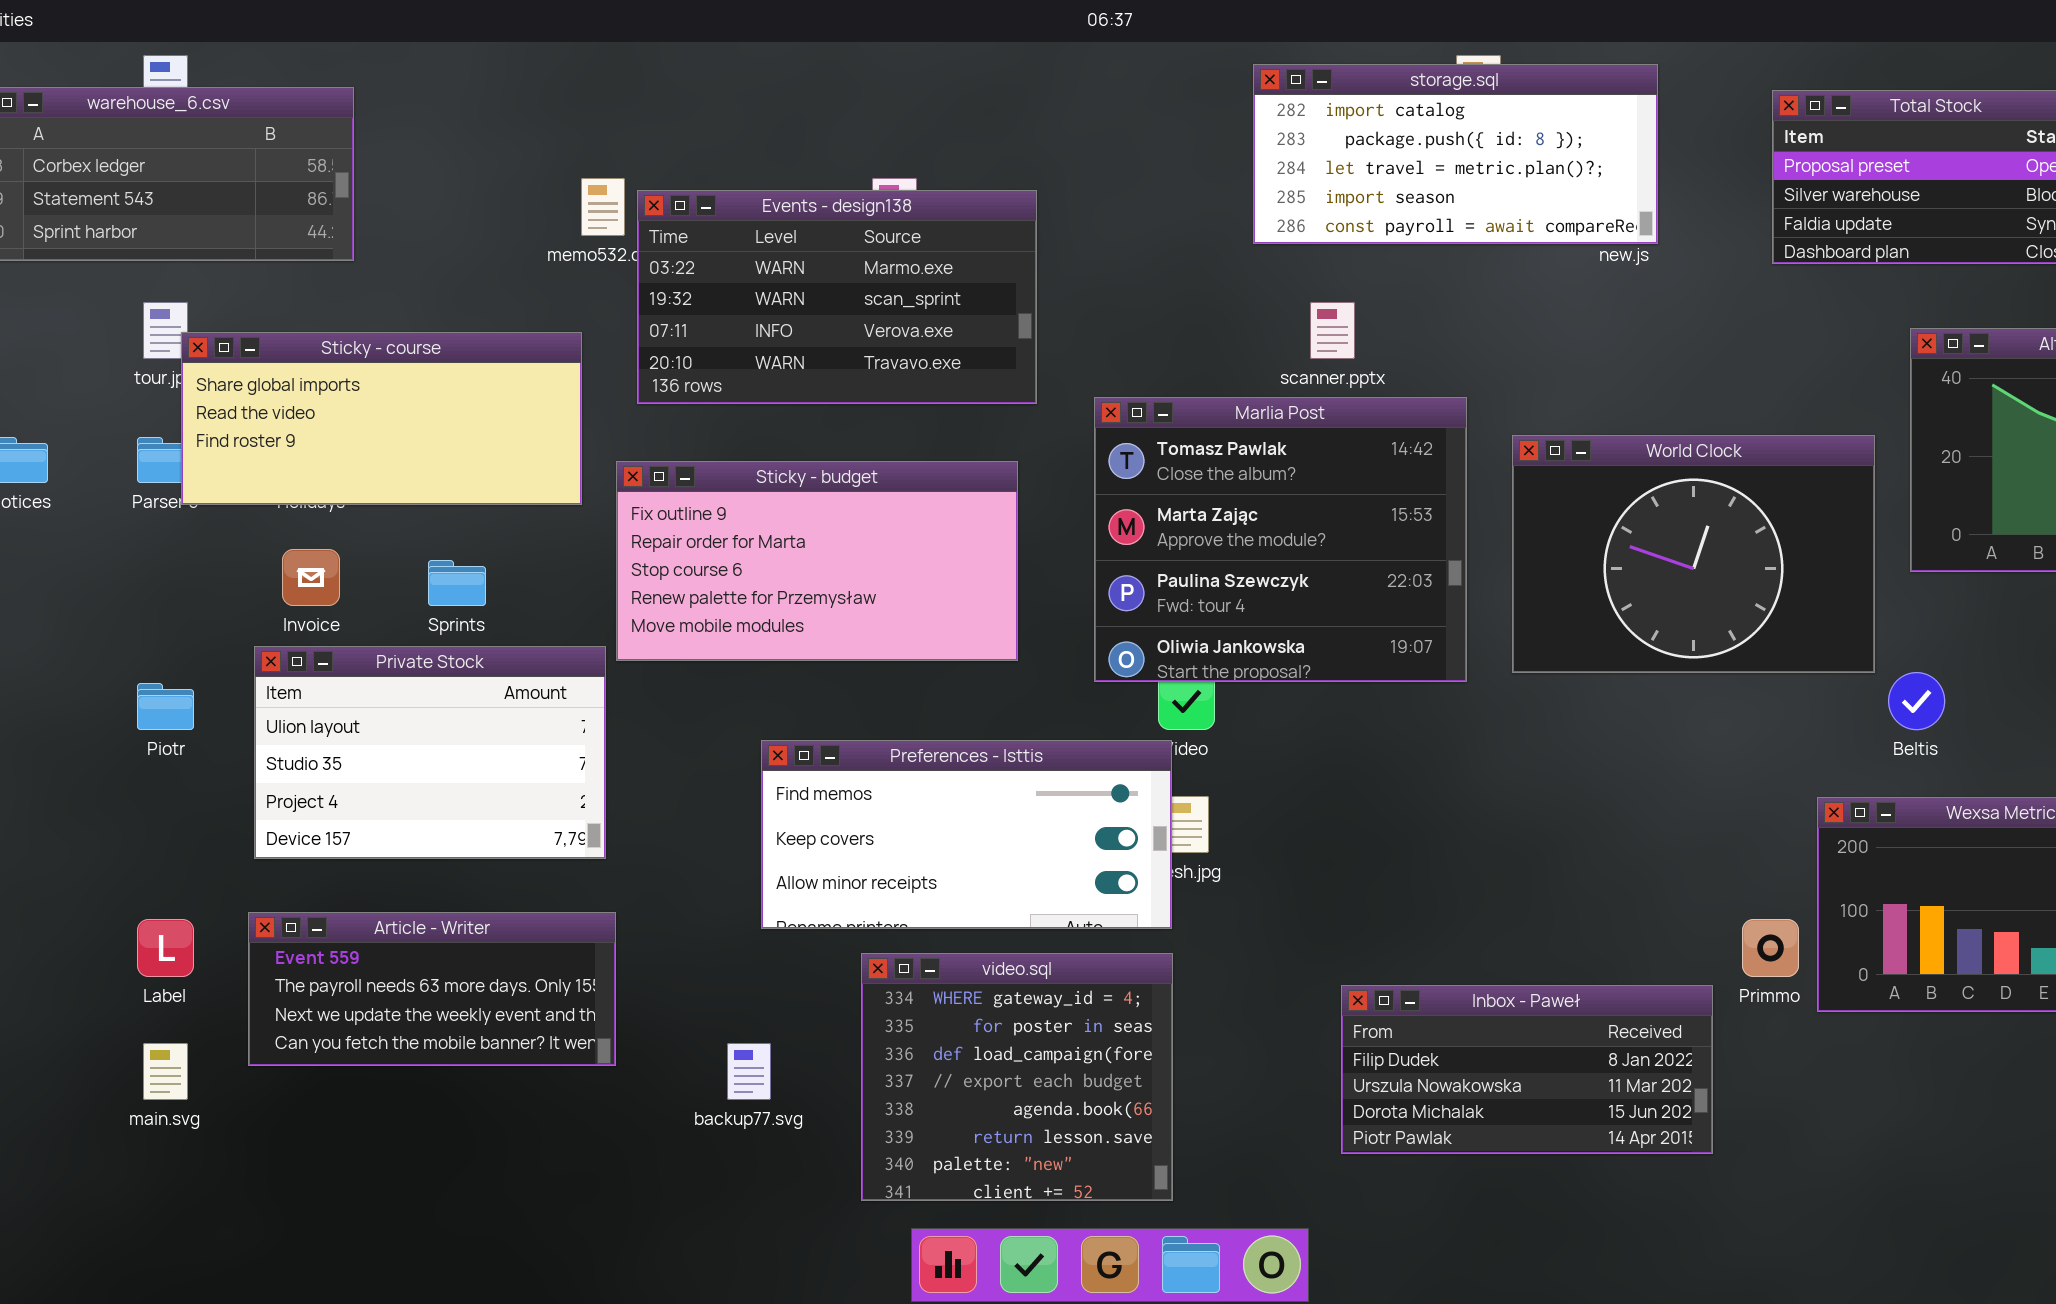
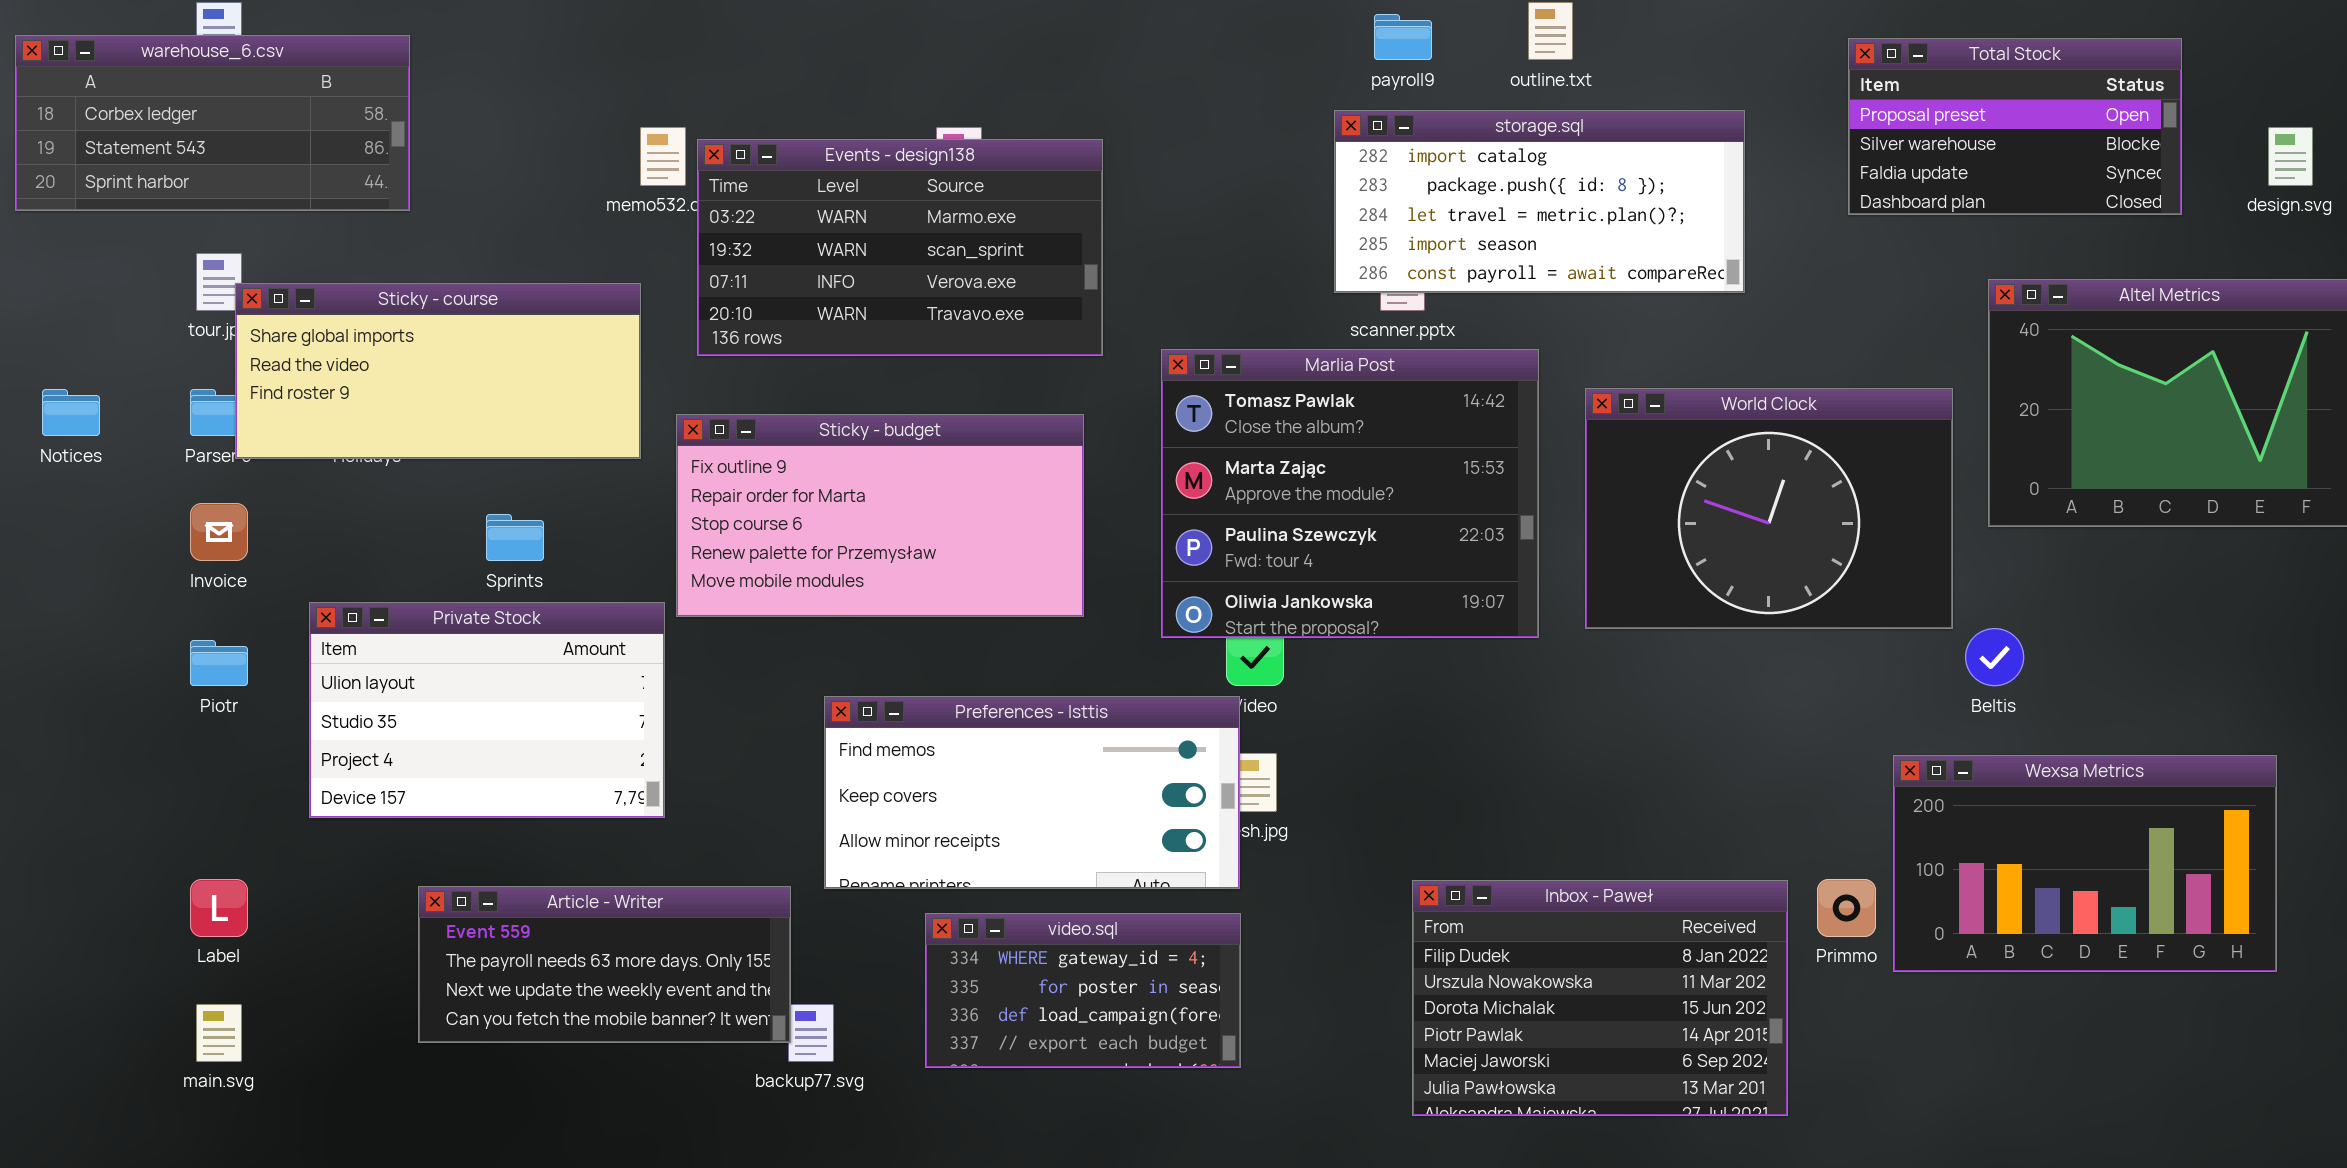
storage.sql: [1253,64,1658,244] -> [1334,110,1745,293], moved
Invoice: [282,549,340,606] -> [190,503,248,561], moved
Article - Writer: [248,912,616,1066] -> [418,886,791,1043], moved
video.sql: [861,953,1173,1201] -> [925,913,1241,1068], resized
Inbox - Paweł: [1341,985,1713,1154] -> [1412,880,1788,1116], resized

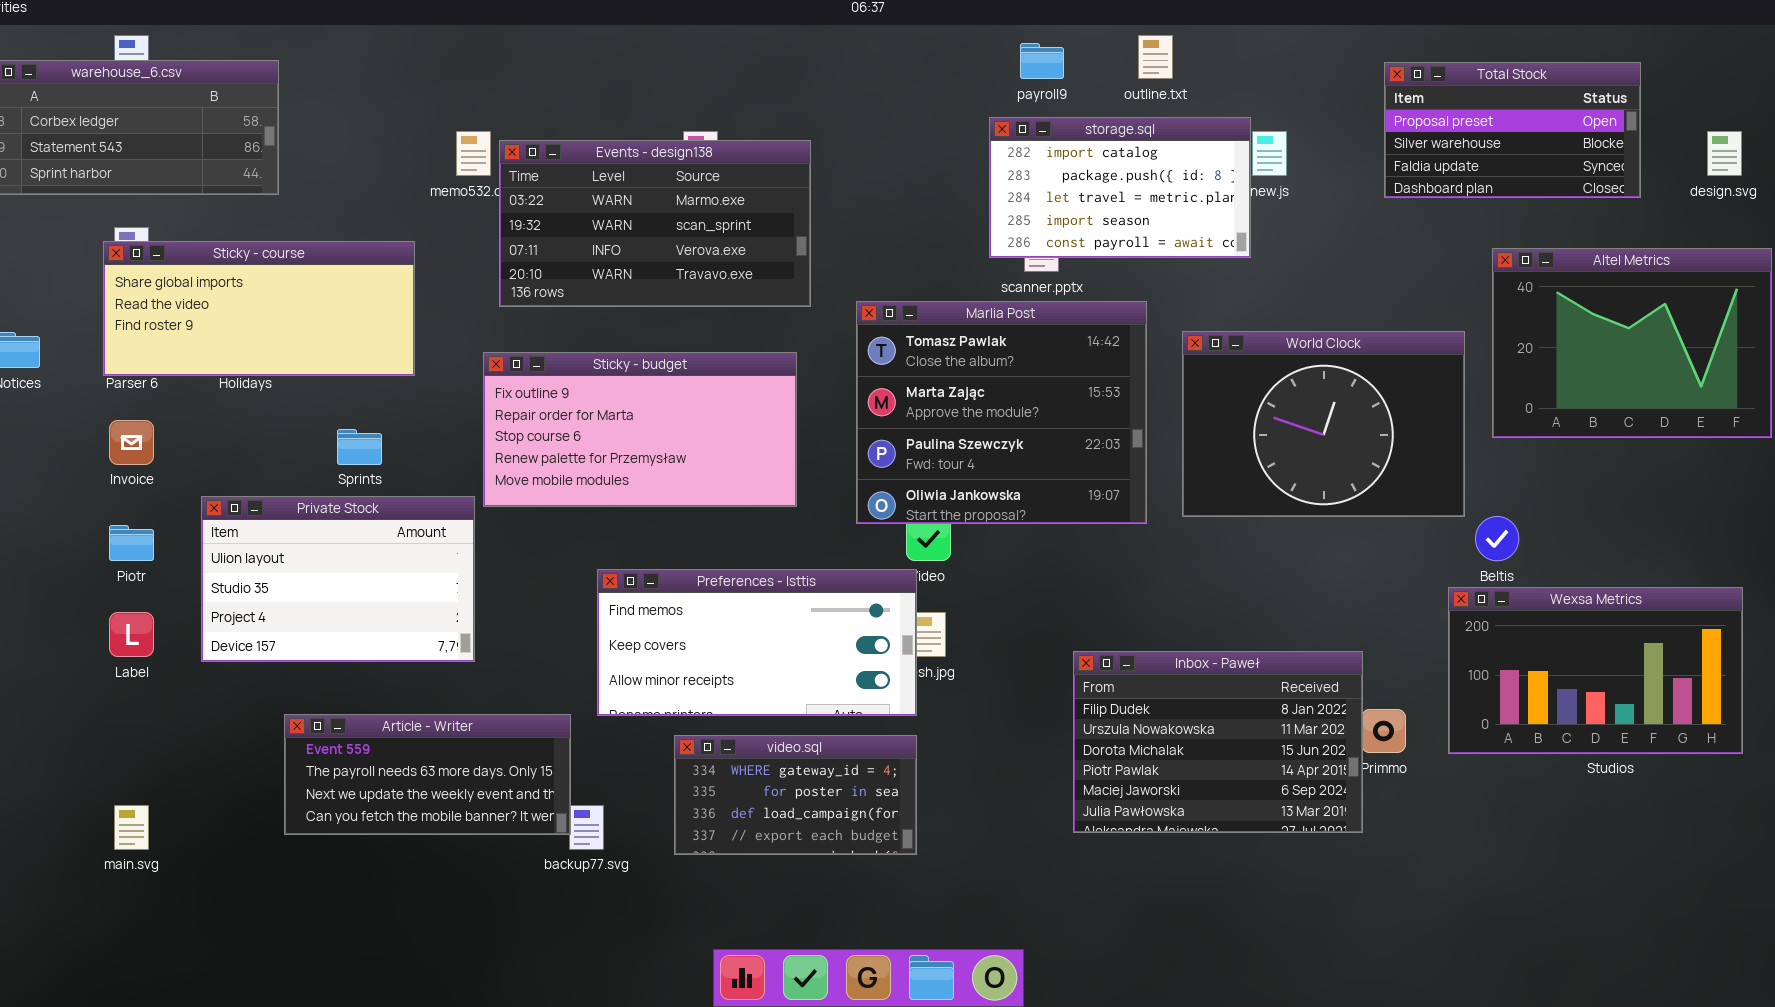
storage.sql: [1334,110,1745,293] -> [989,117,1251,258], resized
Sticky - course: [235,283,641,459] -> [103,241,415,376], moved
Wexsa Metrics: [1893,755,2277,972] -> [1448,587,1743,754], moved
Label: [190,879,248,937] -> [109,612,154,657], moved
Inbox - Paweł: [1412,880,1788,1116] -> [1073,651,1363,833], moved

